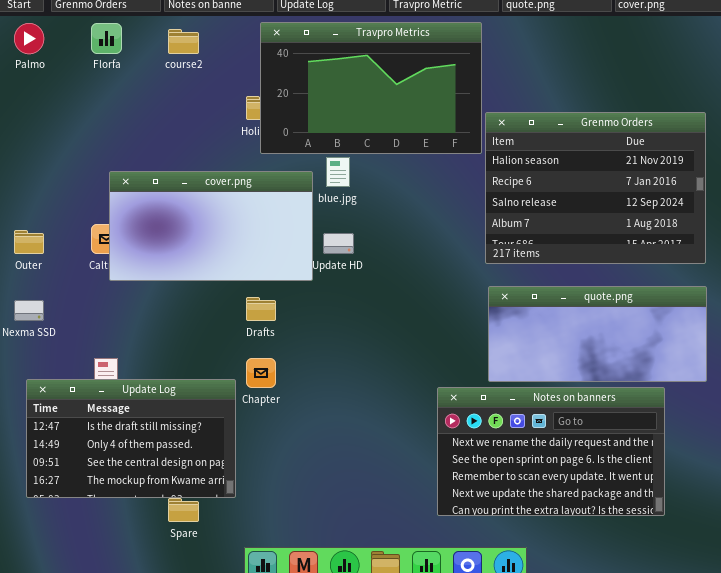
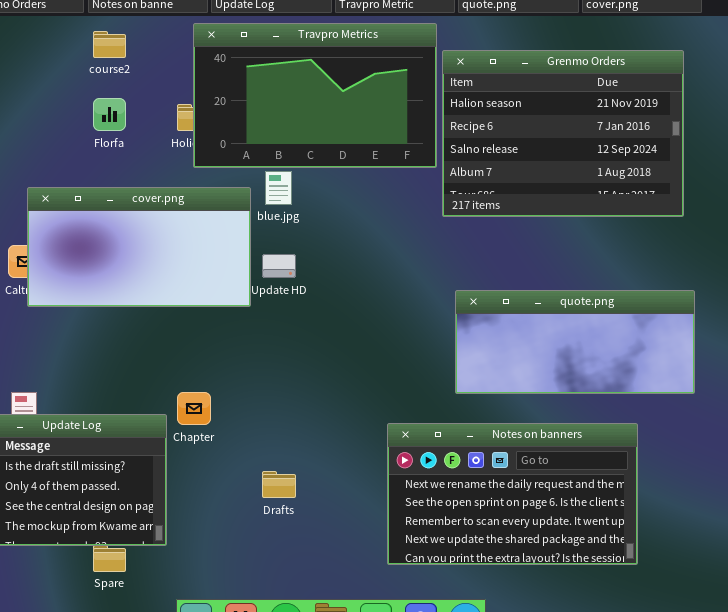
Florfa: [91,23,122,54] -> [93,98,126,131], moved
Grenmo Orders: [485,112,706,264] -> [442,50,684,217], moved
quote.png: [488,286,707,382] -> [455,290,695,394], moved
Drafts: [246,297,276,321] -> [262,471,296,498], moved

